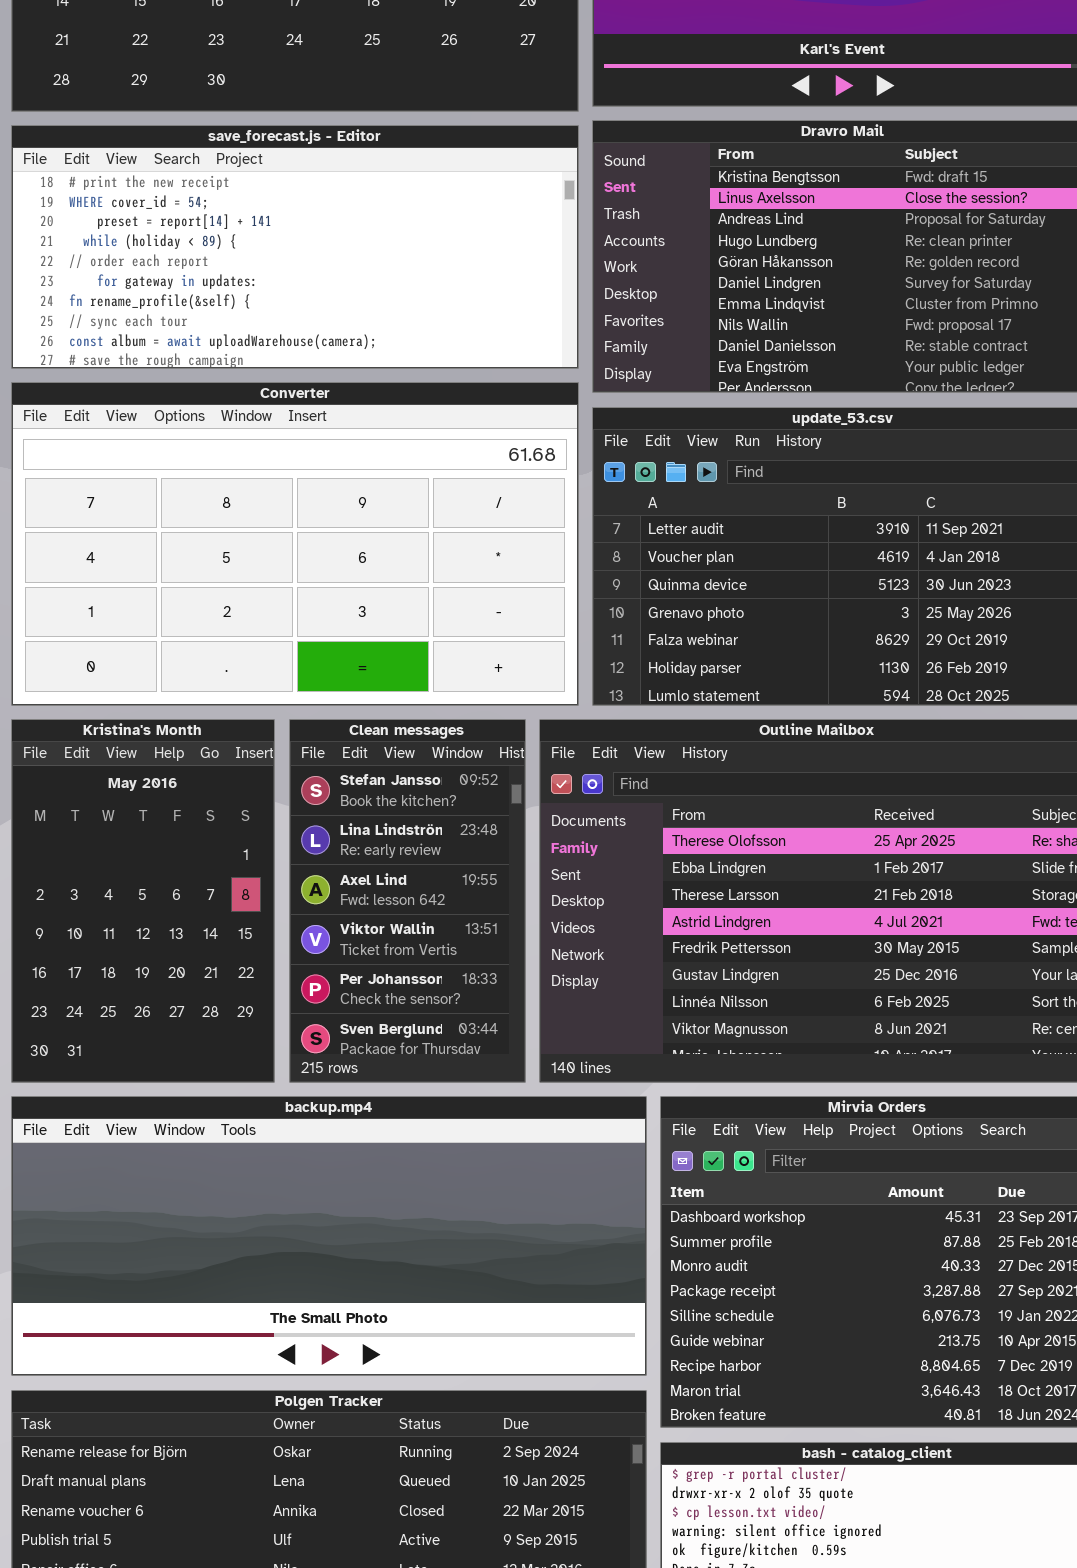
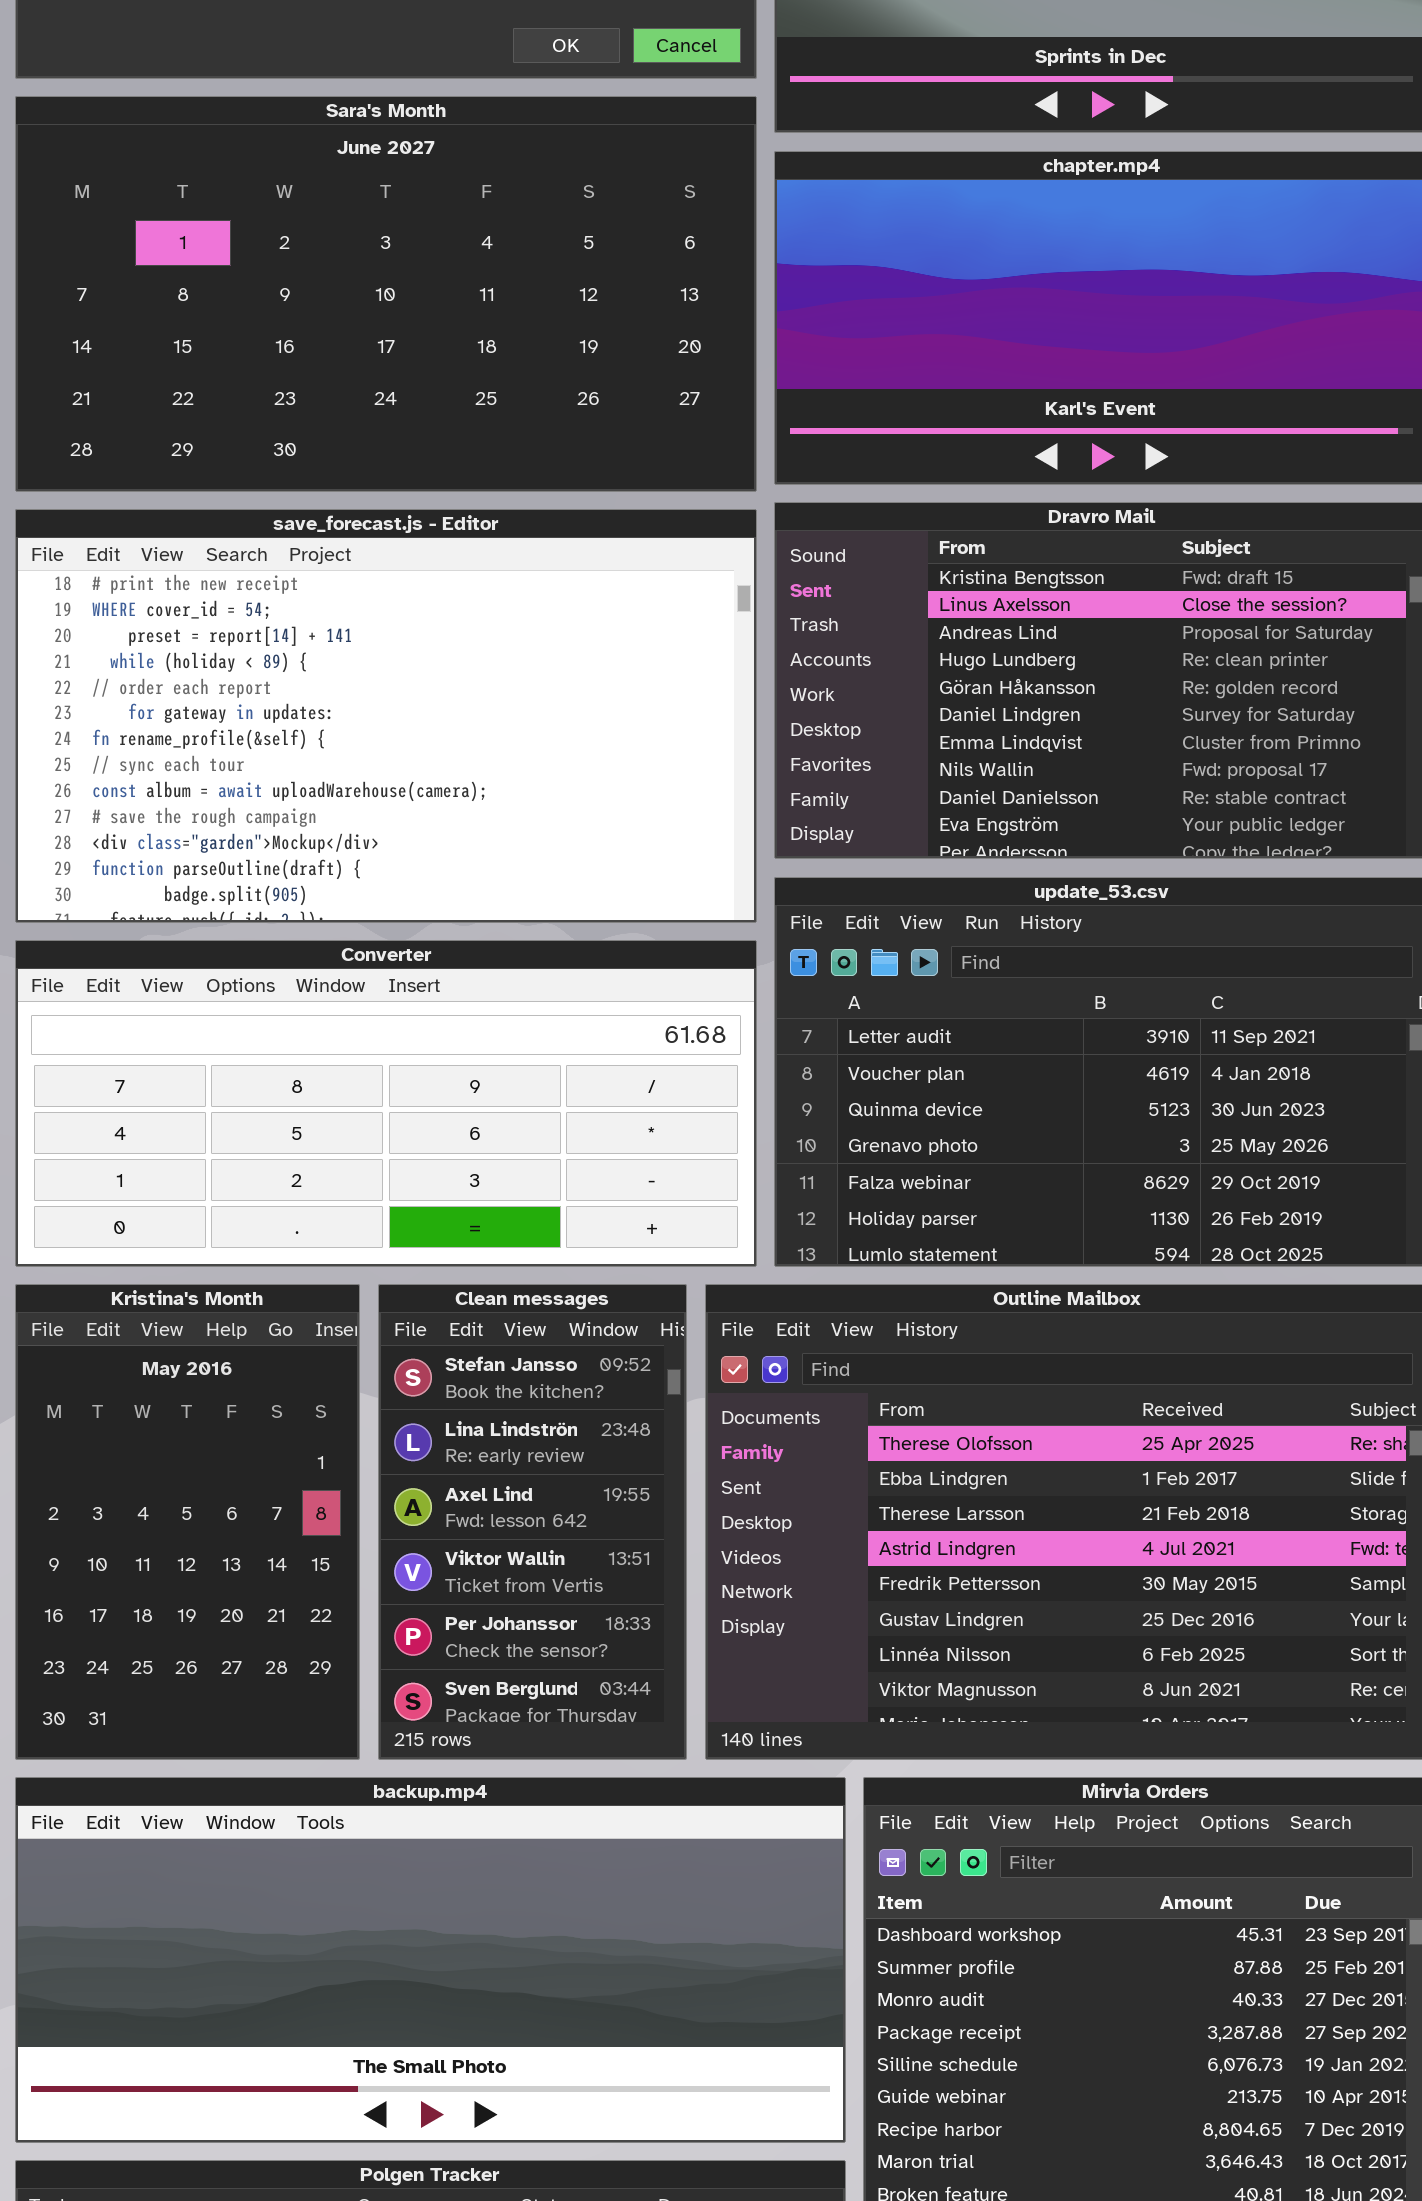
save_forecast.js - Editor: [11,125,579,369] -> [15,509,757,923], resized
Converter: [11,382,579,706] -> [15,940,757,1267], resized

